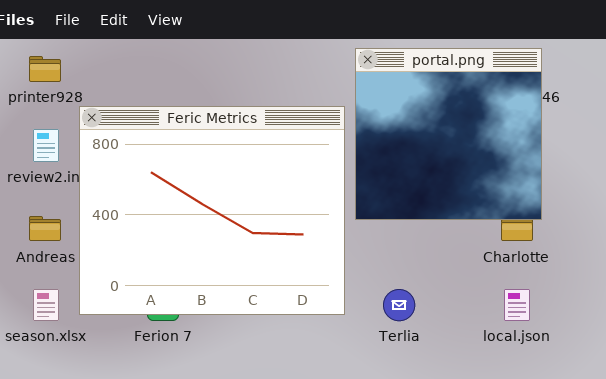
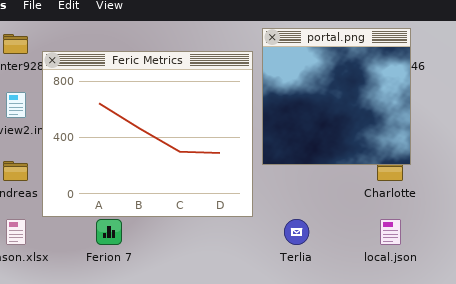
Feric Metrics: [79,106,345,315] -> [42,51,253,217], moved

